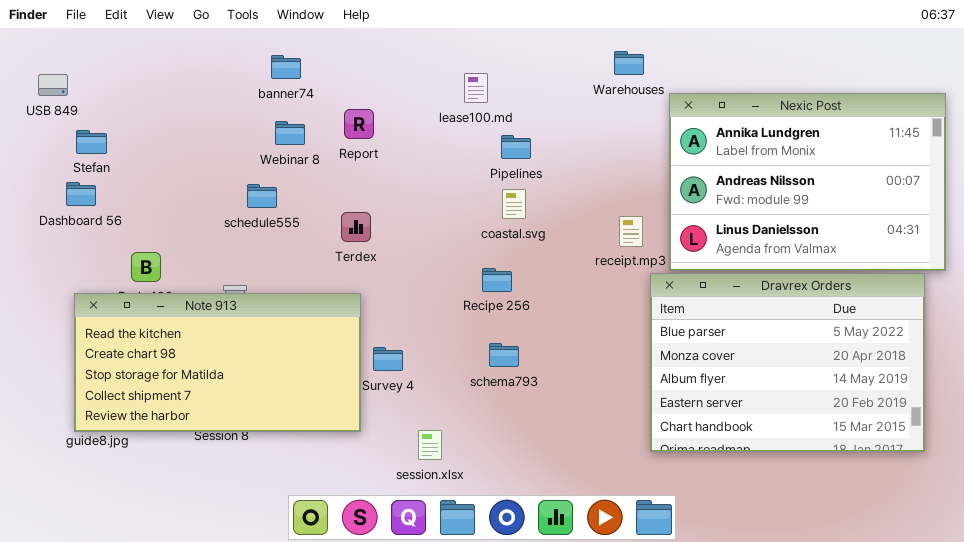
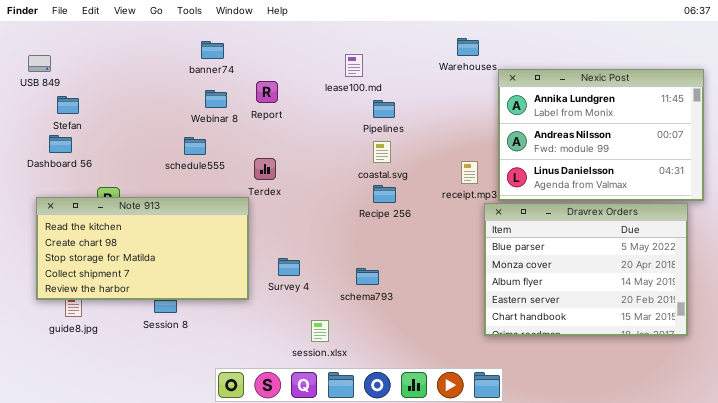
Recipe 256: [482,268,512,292] -> [373,185,396,203], moved
Note 913: [74,293,361,432] -> [36,197,249,300], moved
schema793: [489,343,519,367] -> [356,268,379,285], moved

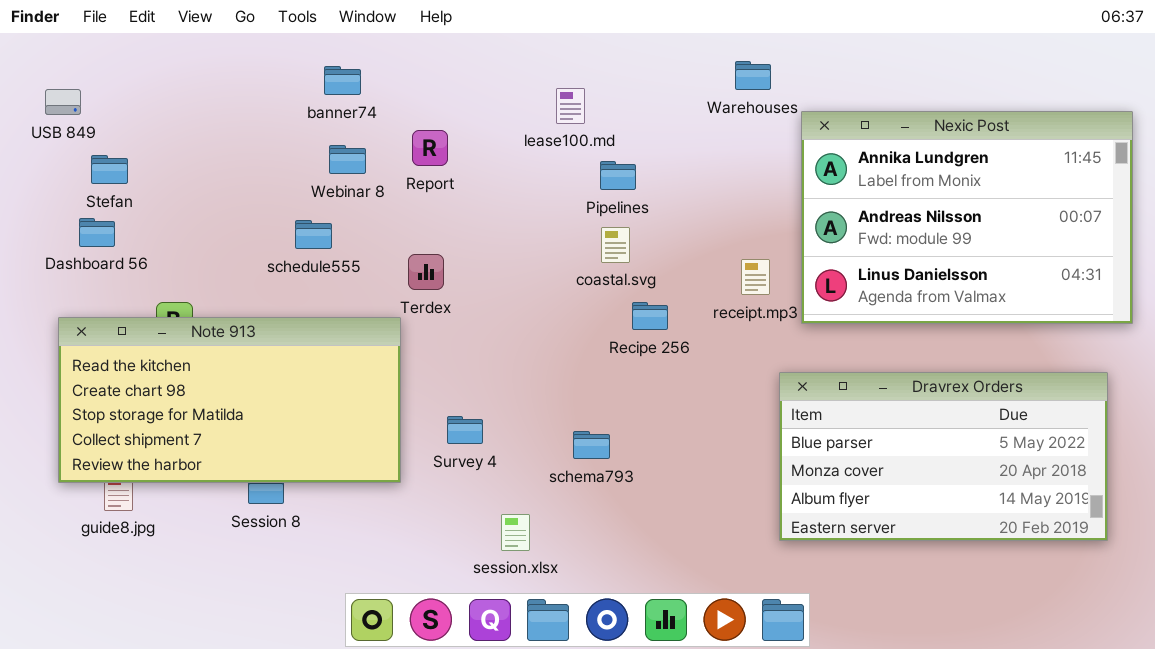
Recipe 256: [373,185,396,203] -> [632,302,668,330], moved
Dravrex Orders: [484,203,688,336] -> [779,372,1108,541], resized

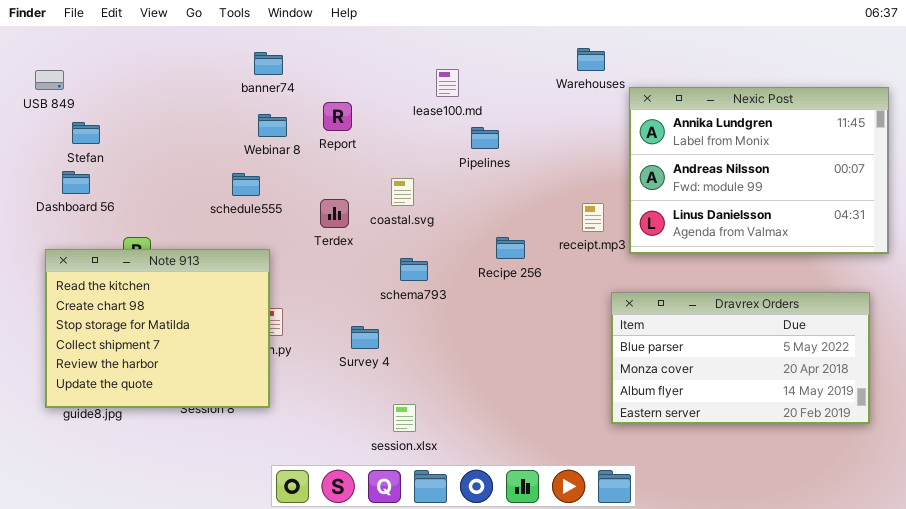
coastal.svg: [601,227,630,263] -> [391,178,414,206], moved
Note 913: [58,317,401,483] -> [45,249,270,408], resized
schema793: [573,431,610,459] -> [400,258,428,281], moved

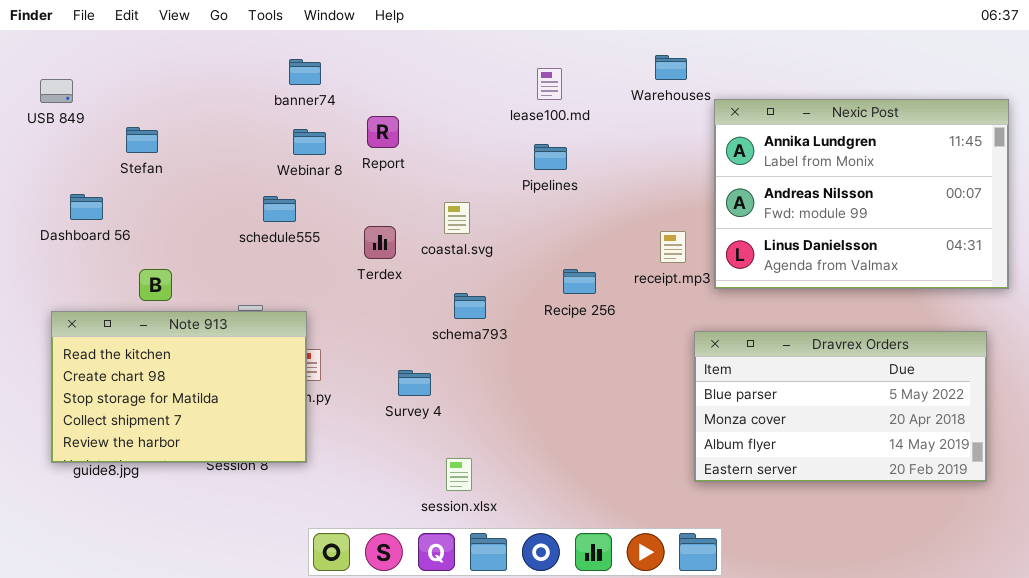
lease100.md: [436,69,459,97] -> [537,68,562,100], moved
Stefan: [72,122,100,144] -> [126,127,158,153], moved
Note 913: [45,249,270,408] -> [51,311,307,463], resized

